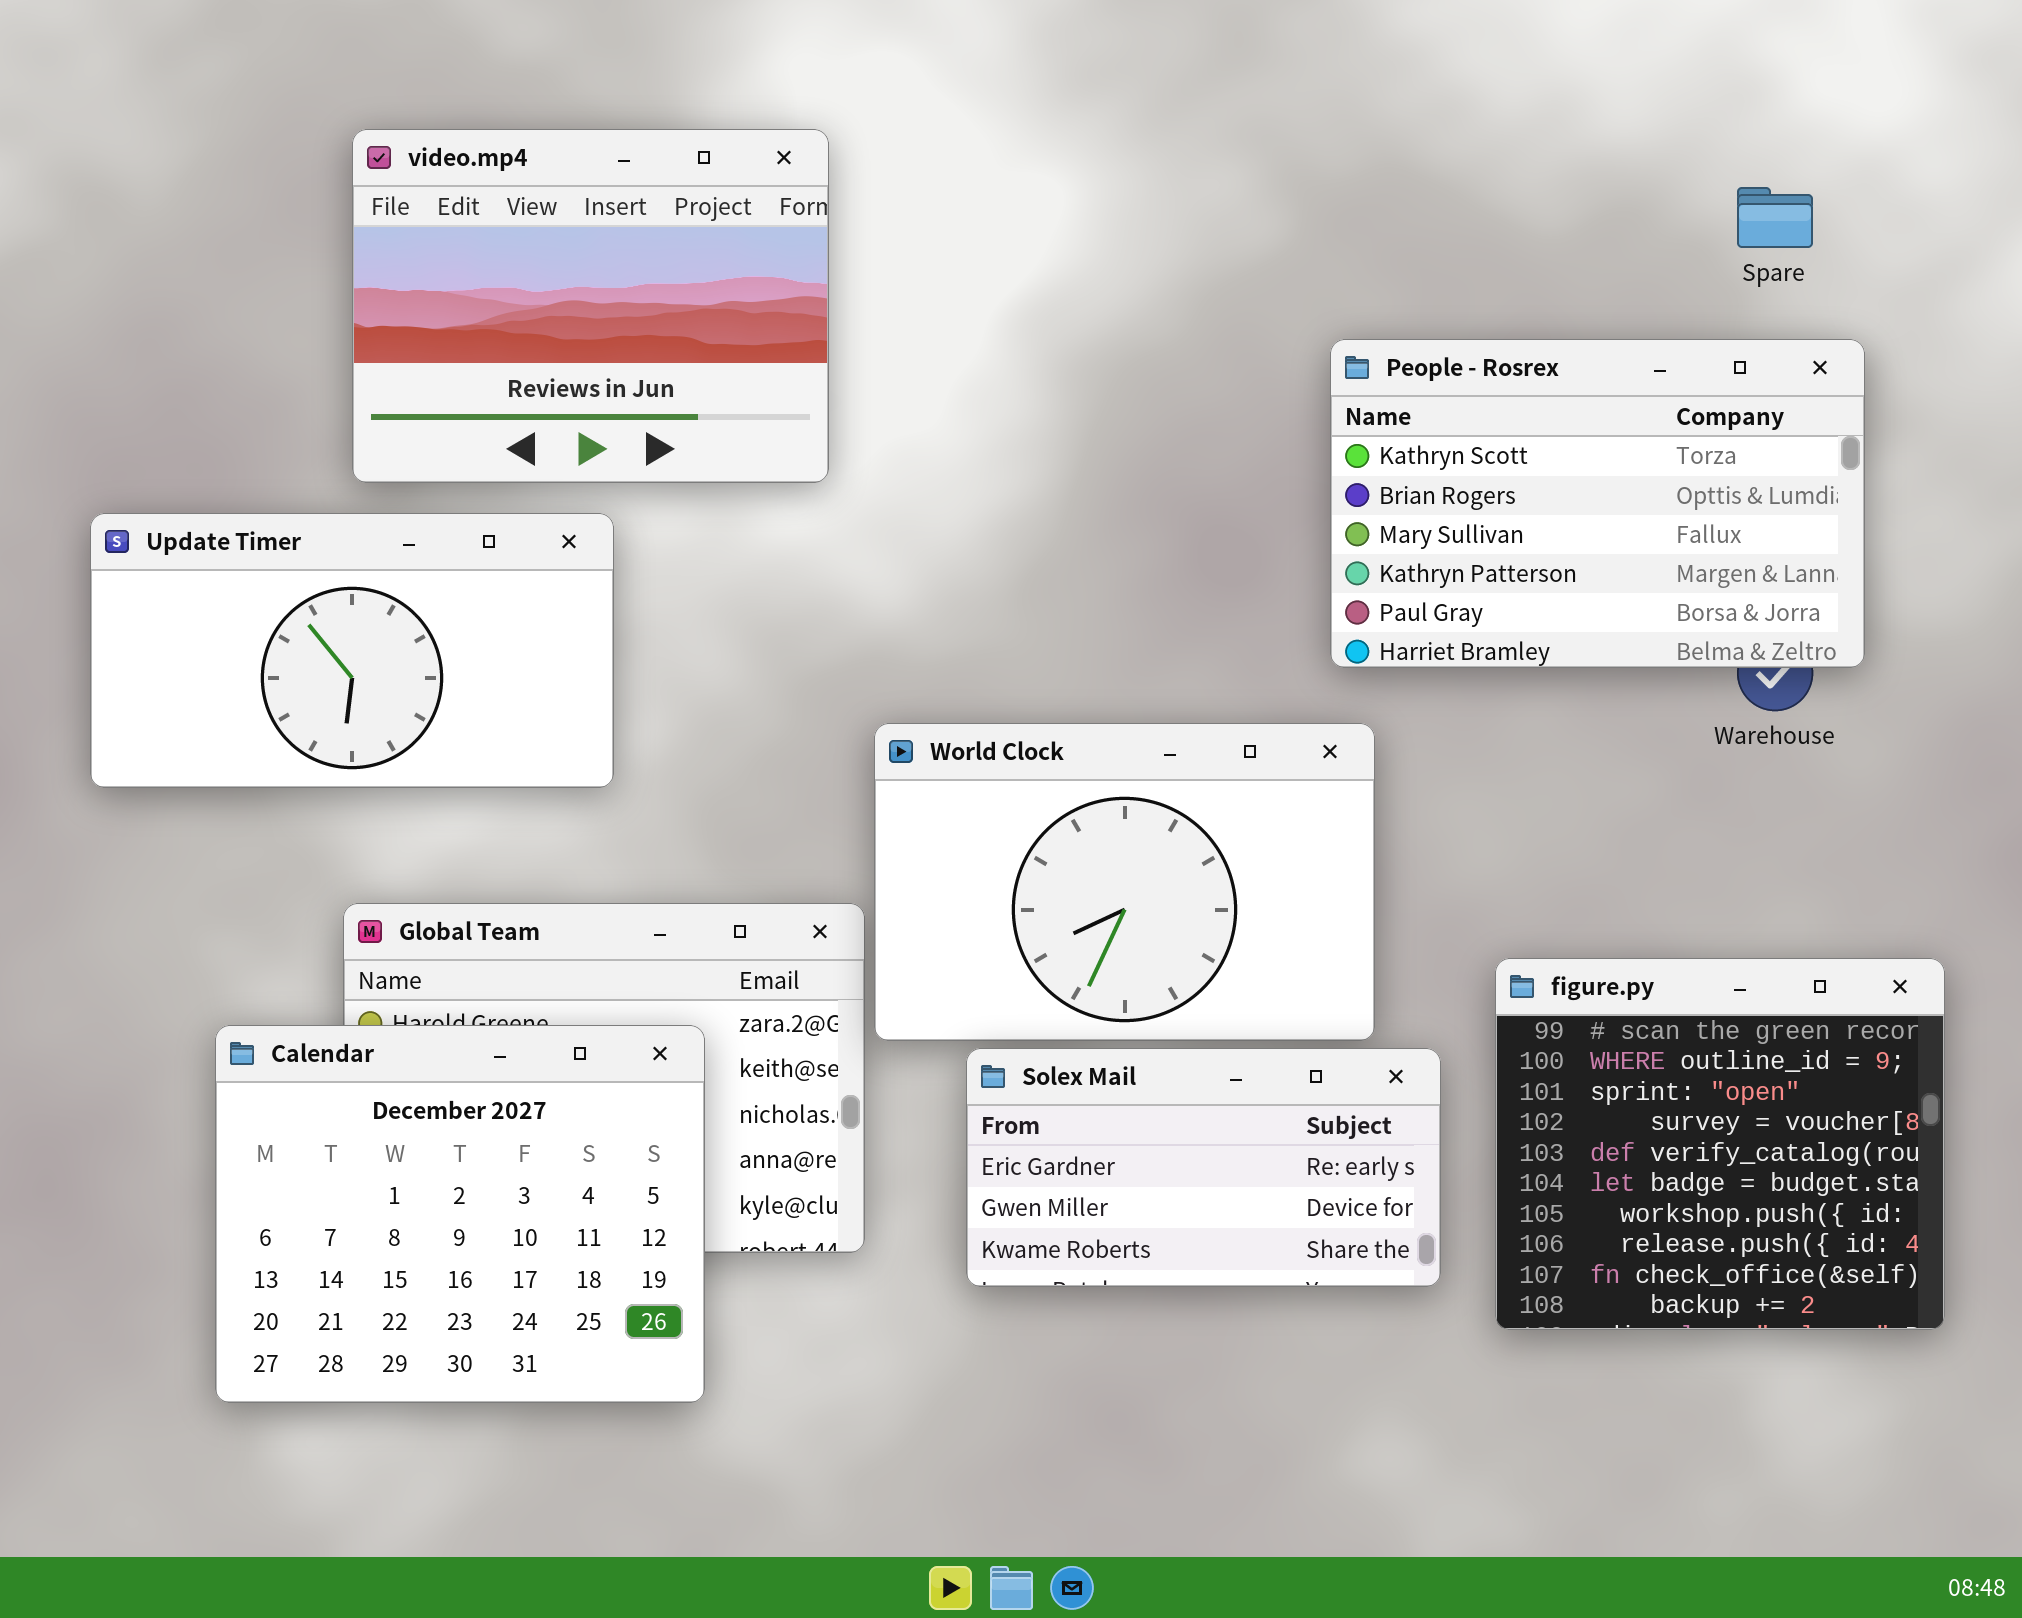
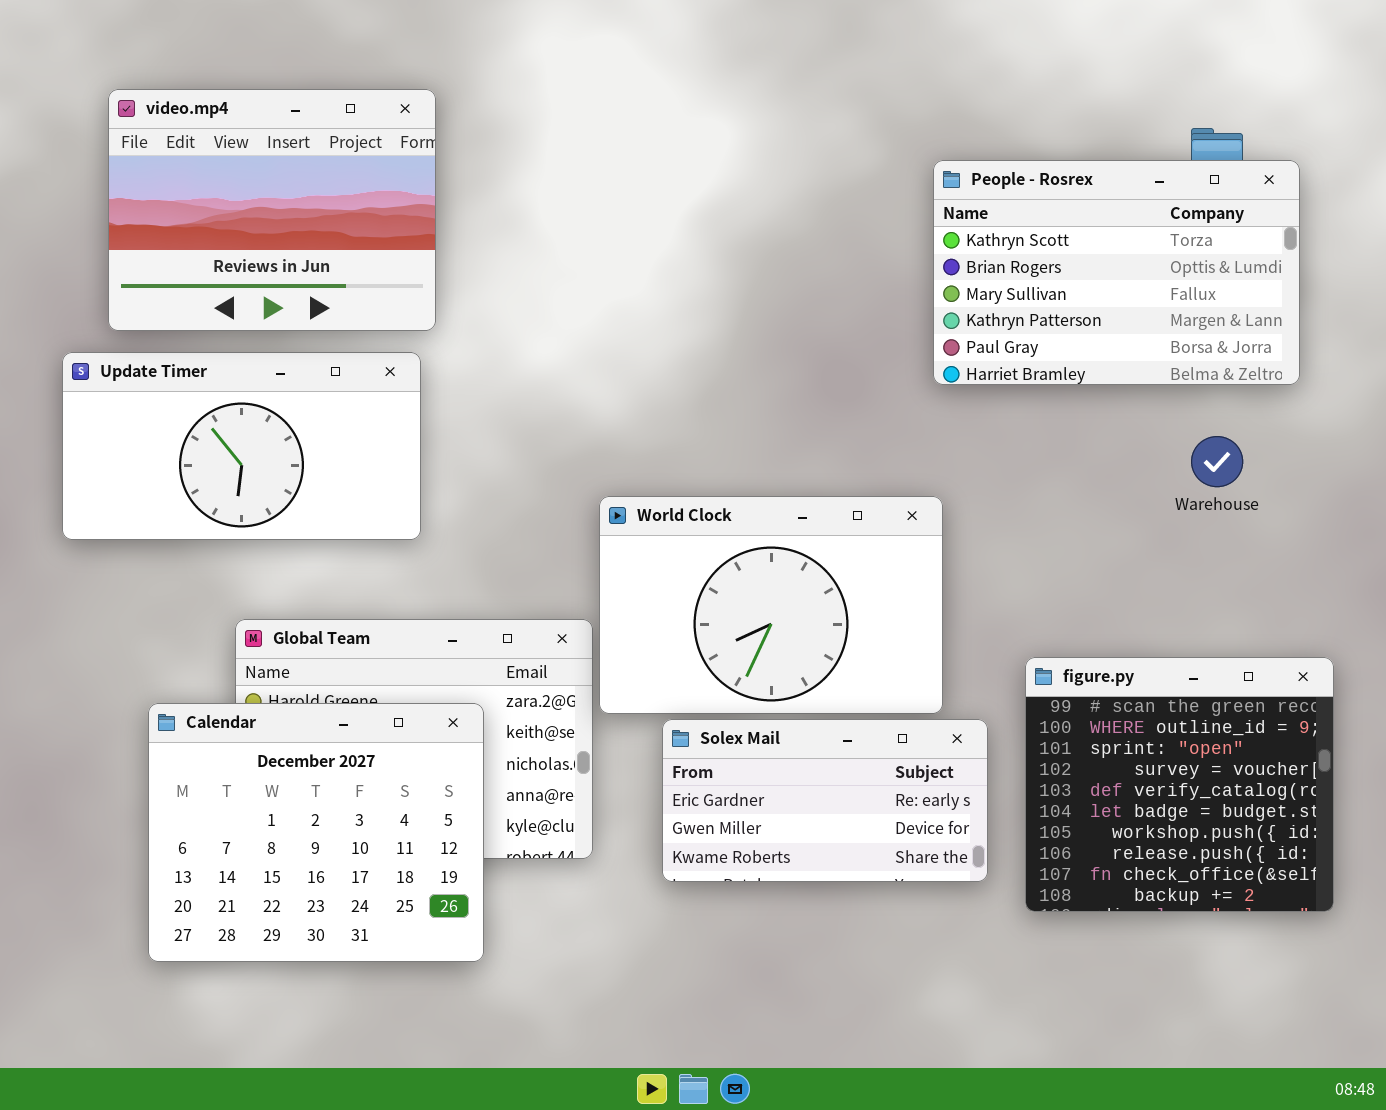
video.mp4: [352,129,829,483] -> [108,89,436,331], moved
People - Rosrex: [1330,339,1865,668] -> [933,160,1300,385], moved

